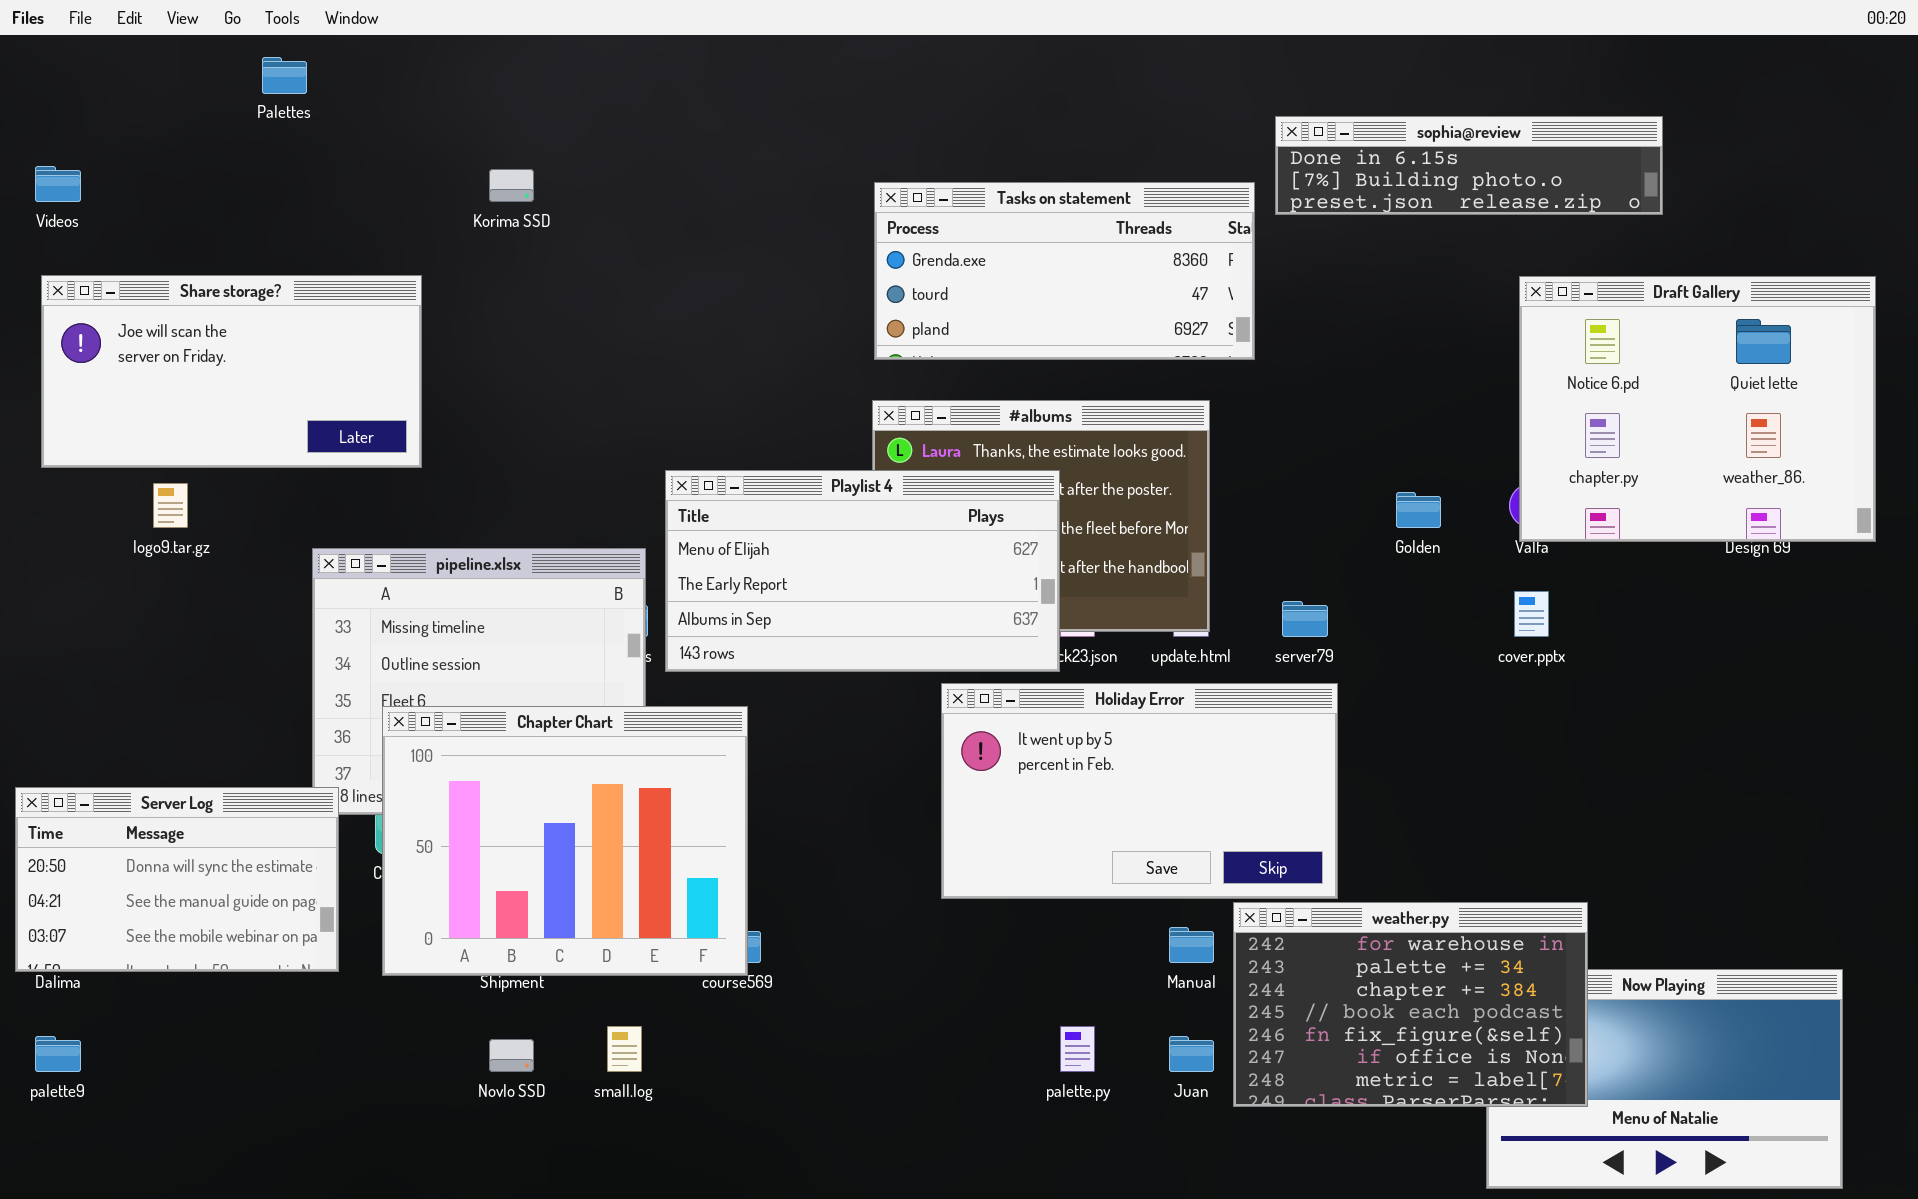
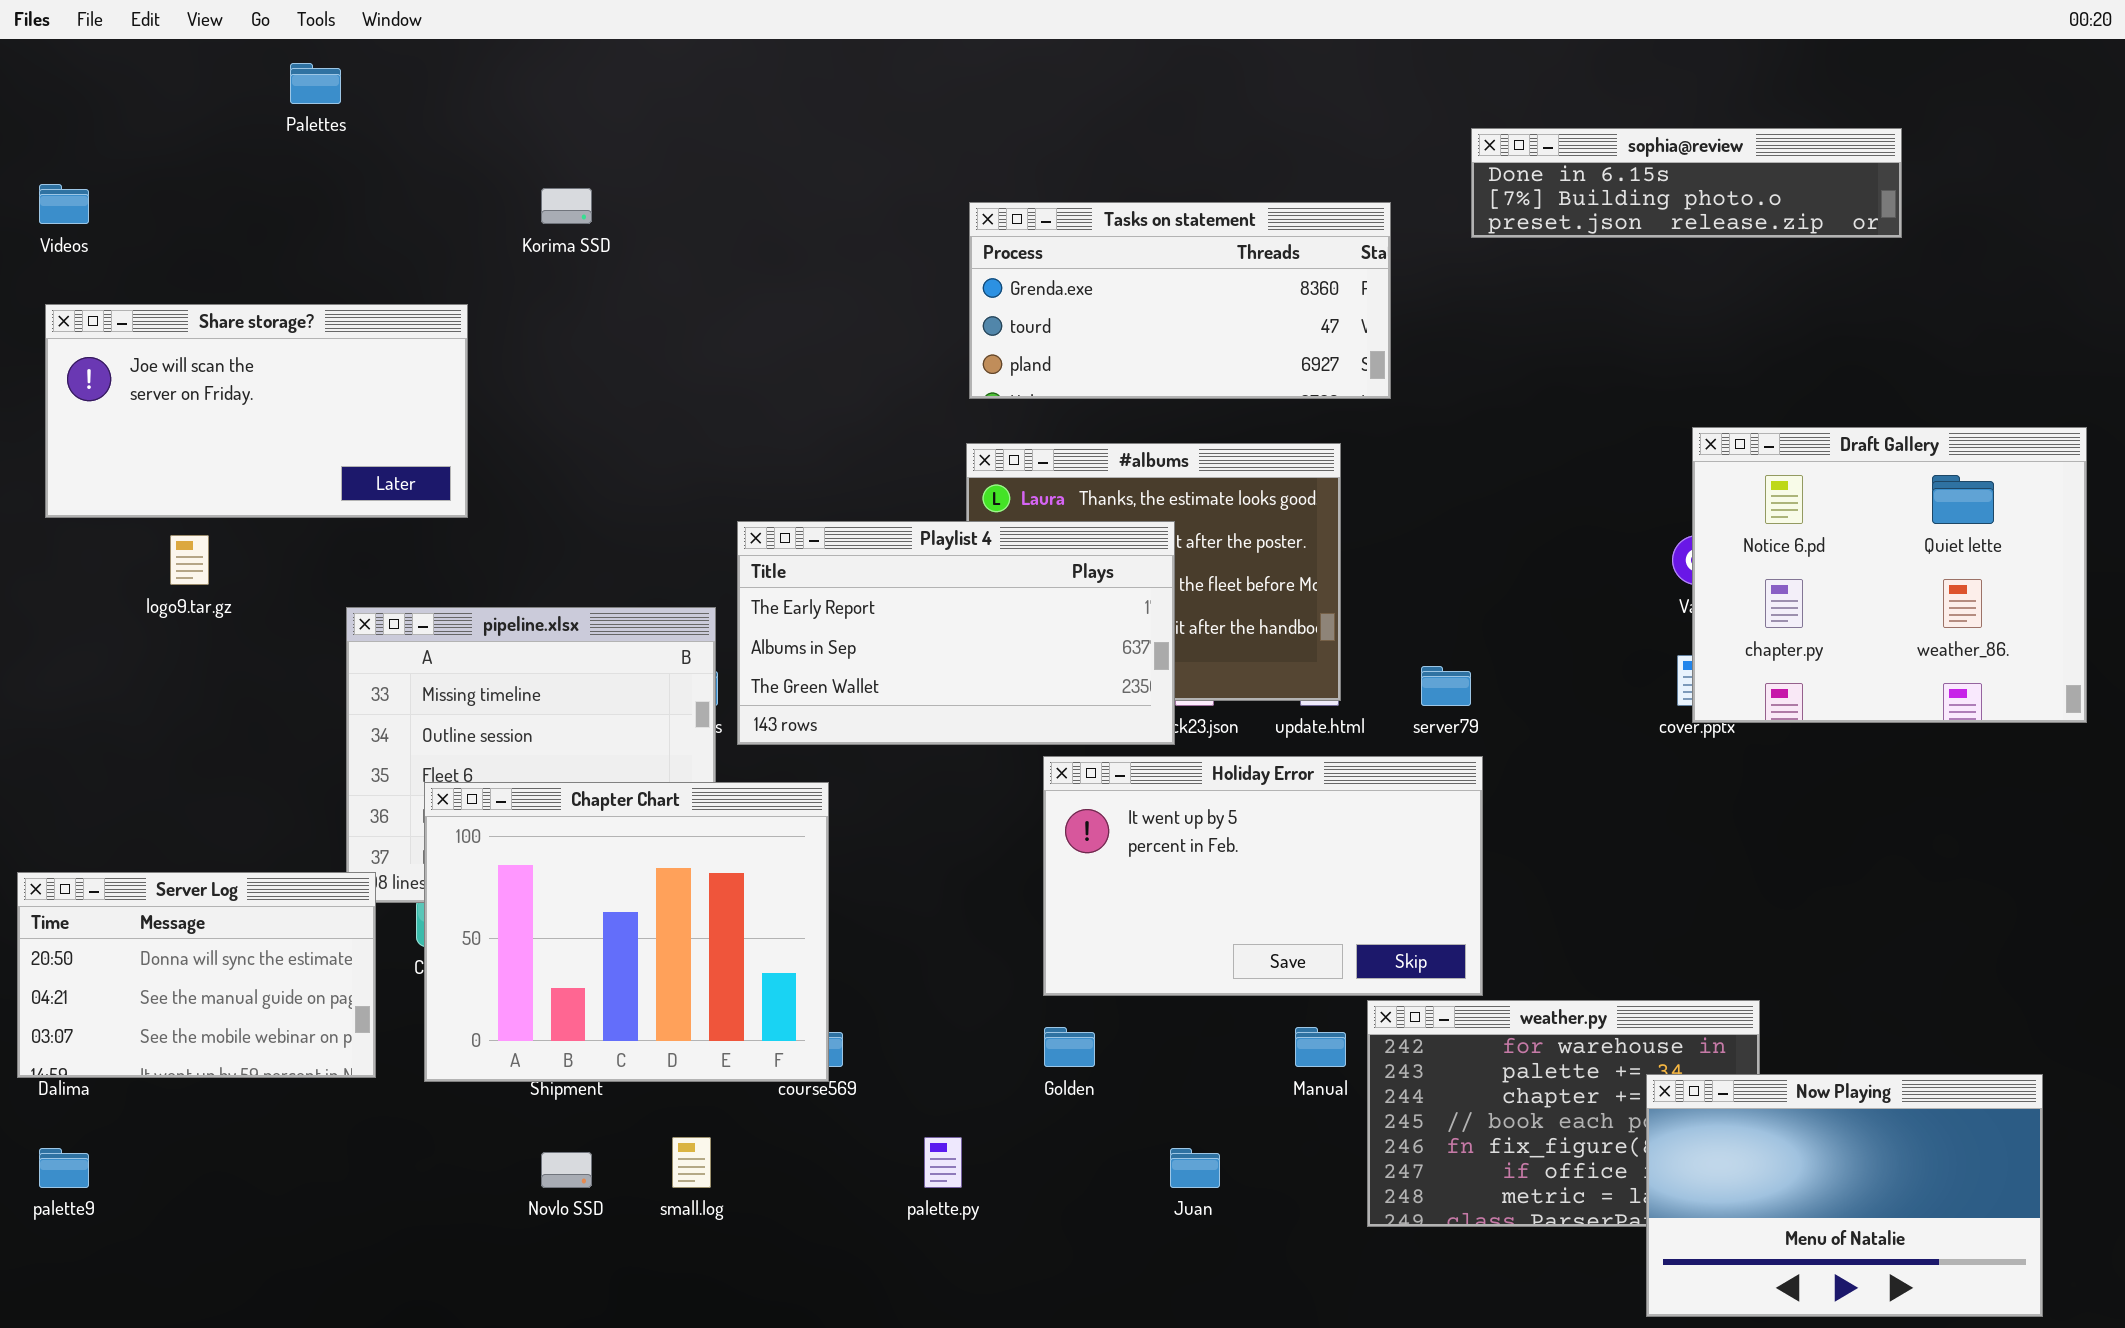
sophia@review: [1275,116,1663,215] -> [1471,128,1902,238], moved
Draft Gallery: [1519,276,1876,542] -> [1692,427,2087,723], moved
Playlist 4: [665,470,1060,672] -> [737,521,1175,745], scrolled down 1 row
Golden: [1396,492,1441,528] -> [1044,1027,1095,1067], moved
Now Playing: [1486,969,1843,1189] -> [1646,1074,2043,1317], raised
palette.py: [1060,1026,1095,1072] -> [924,1137,962,1188], moved
Juan: [1169,1036,1214,1072] -> [1170,1148,1220,1188], moved

